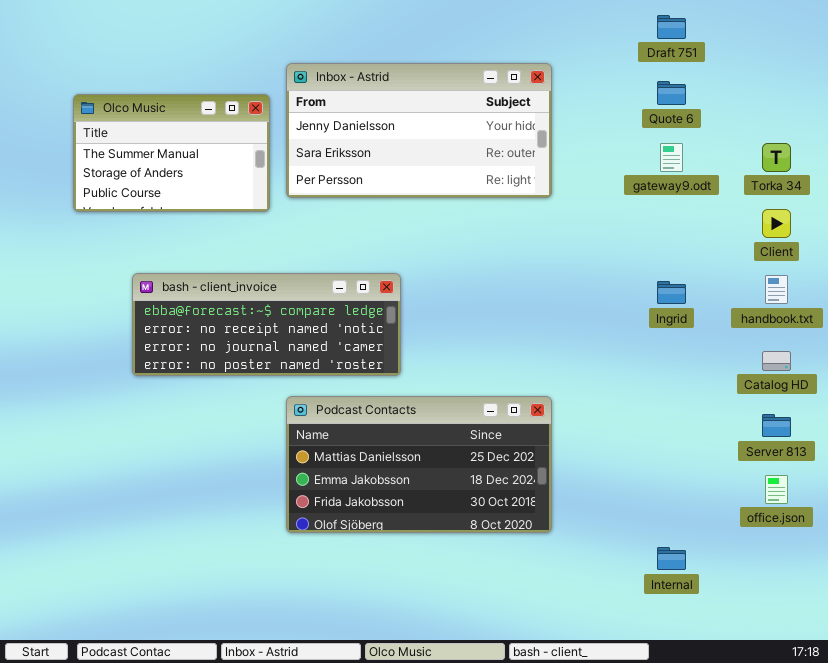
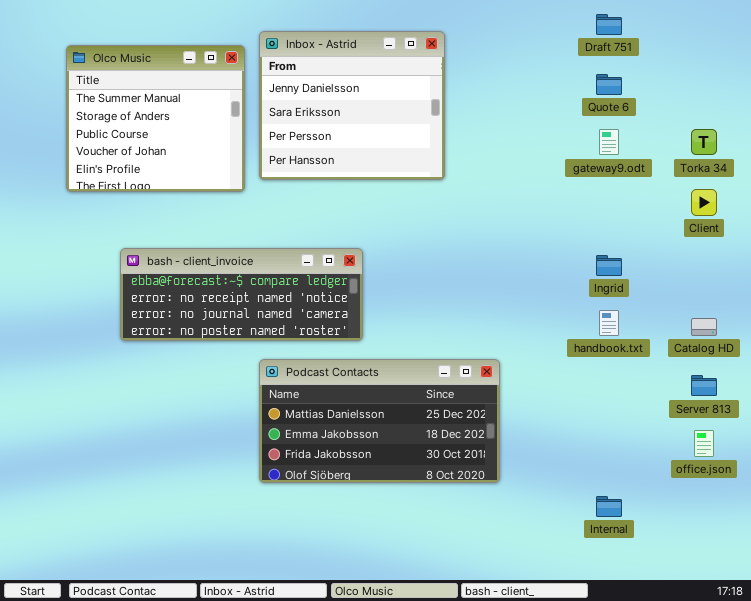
Inbox - Astrid: [286,63,552,198] -> [259,31,445,180], resized
Olco Music: [73,94,270,212] -> [66,45,245,192], resized
handbook.txt: [765,275,788,304] -> [599,310,619,336], moved

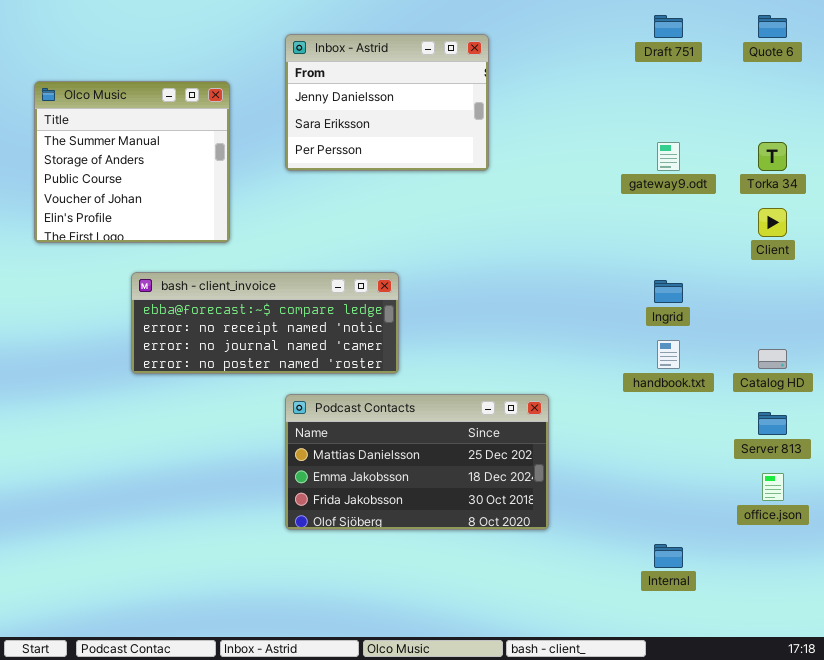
Inbox - Astrid: [259,31,445,180] -> [285,34,489,171], resized
Olco Music: [66,45,245,192] -> [34,81,230,243], moved
Quote 6: [596,74,622,95] -> [758,15,787,38], moved

